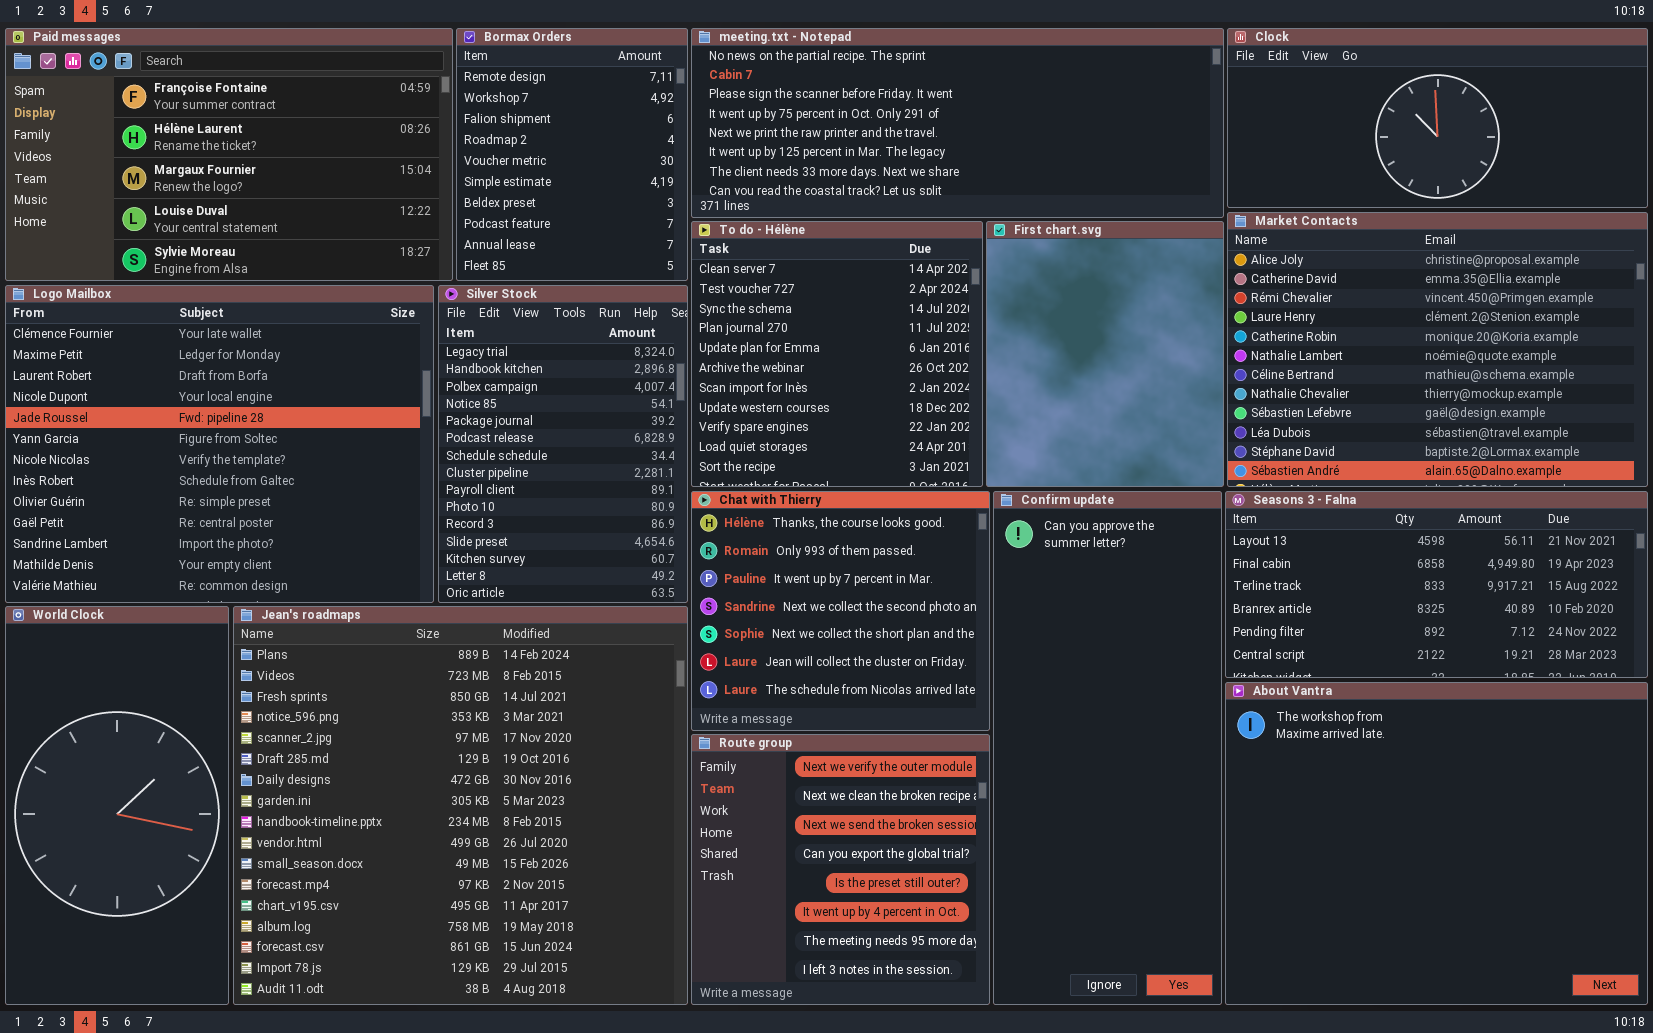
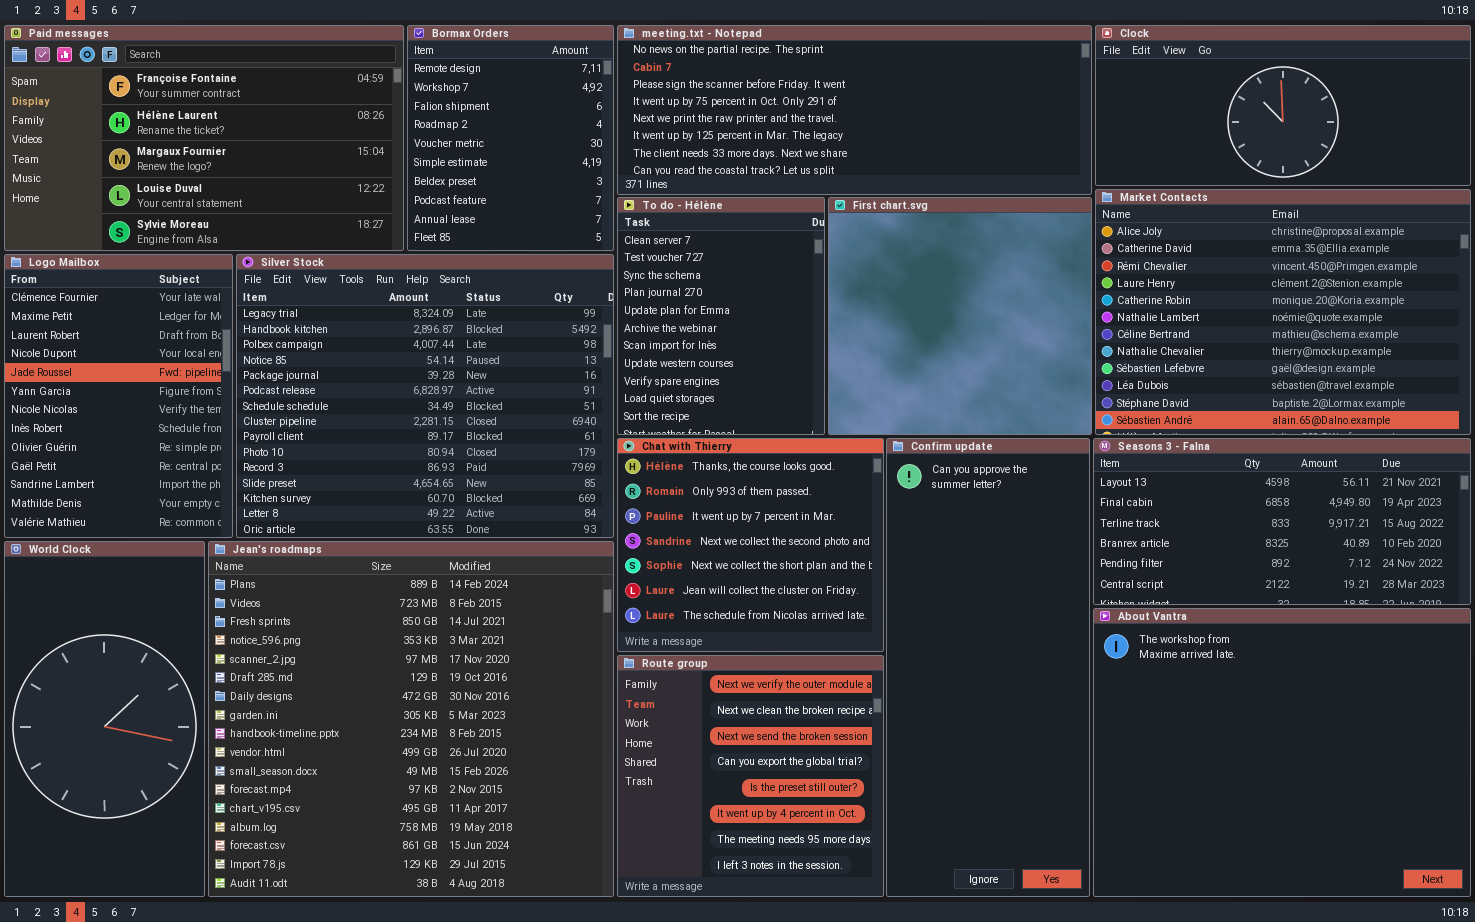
To do - Hélène: [691,221,983,487] -> [617,197,825,435], resized
First chart.svg: [986,221,1224,487] -> [828,197,1092,435], resized
Logo Mailbox: [5,285,434,603] -> [4,254,233,538], resized
Silver Stock: [438,285,688,603] -> [236,254,614,538], resized

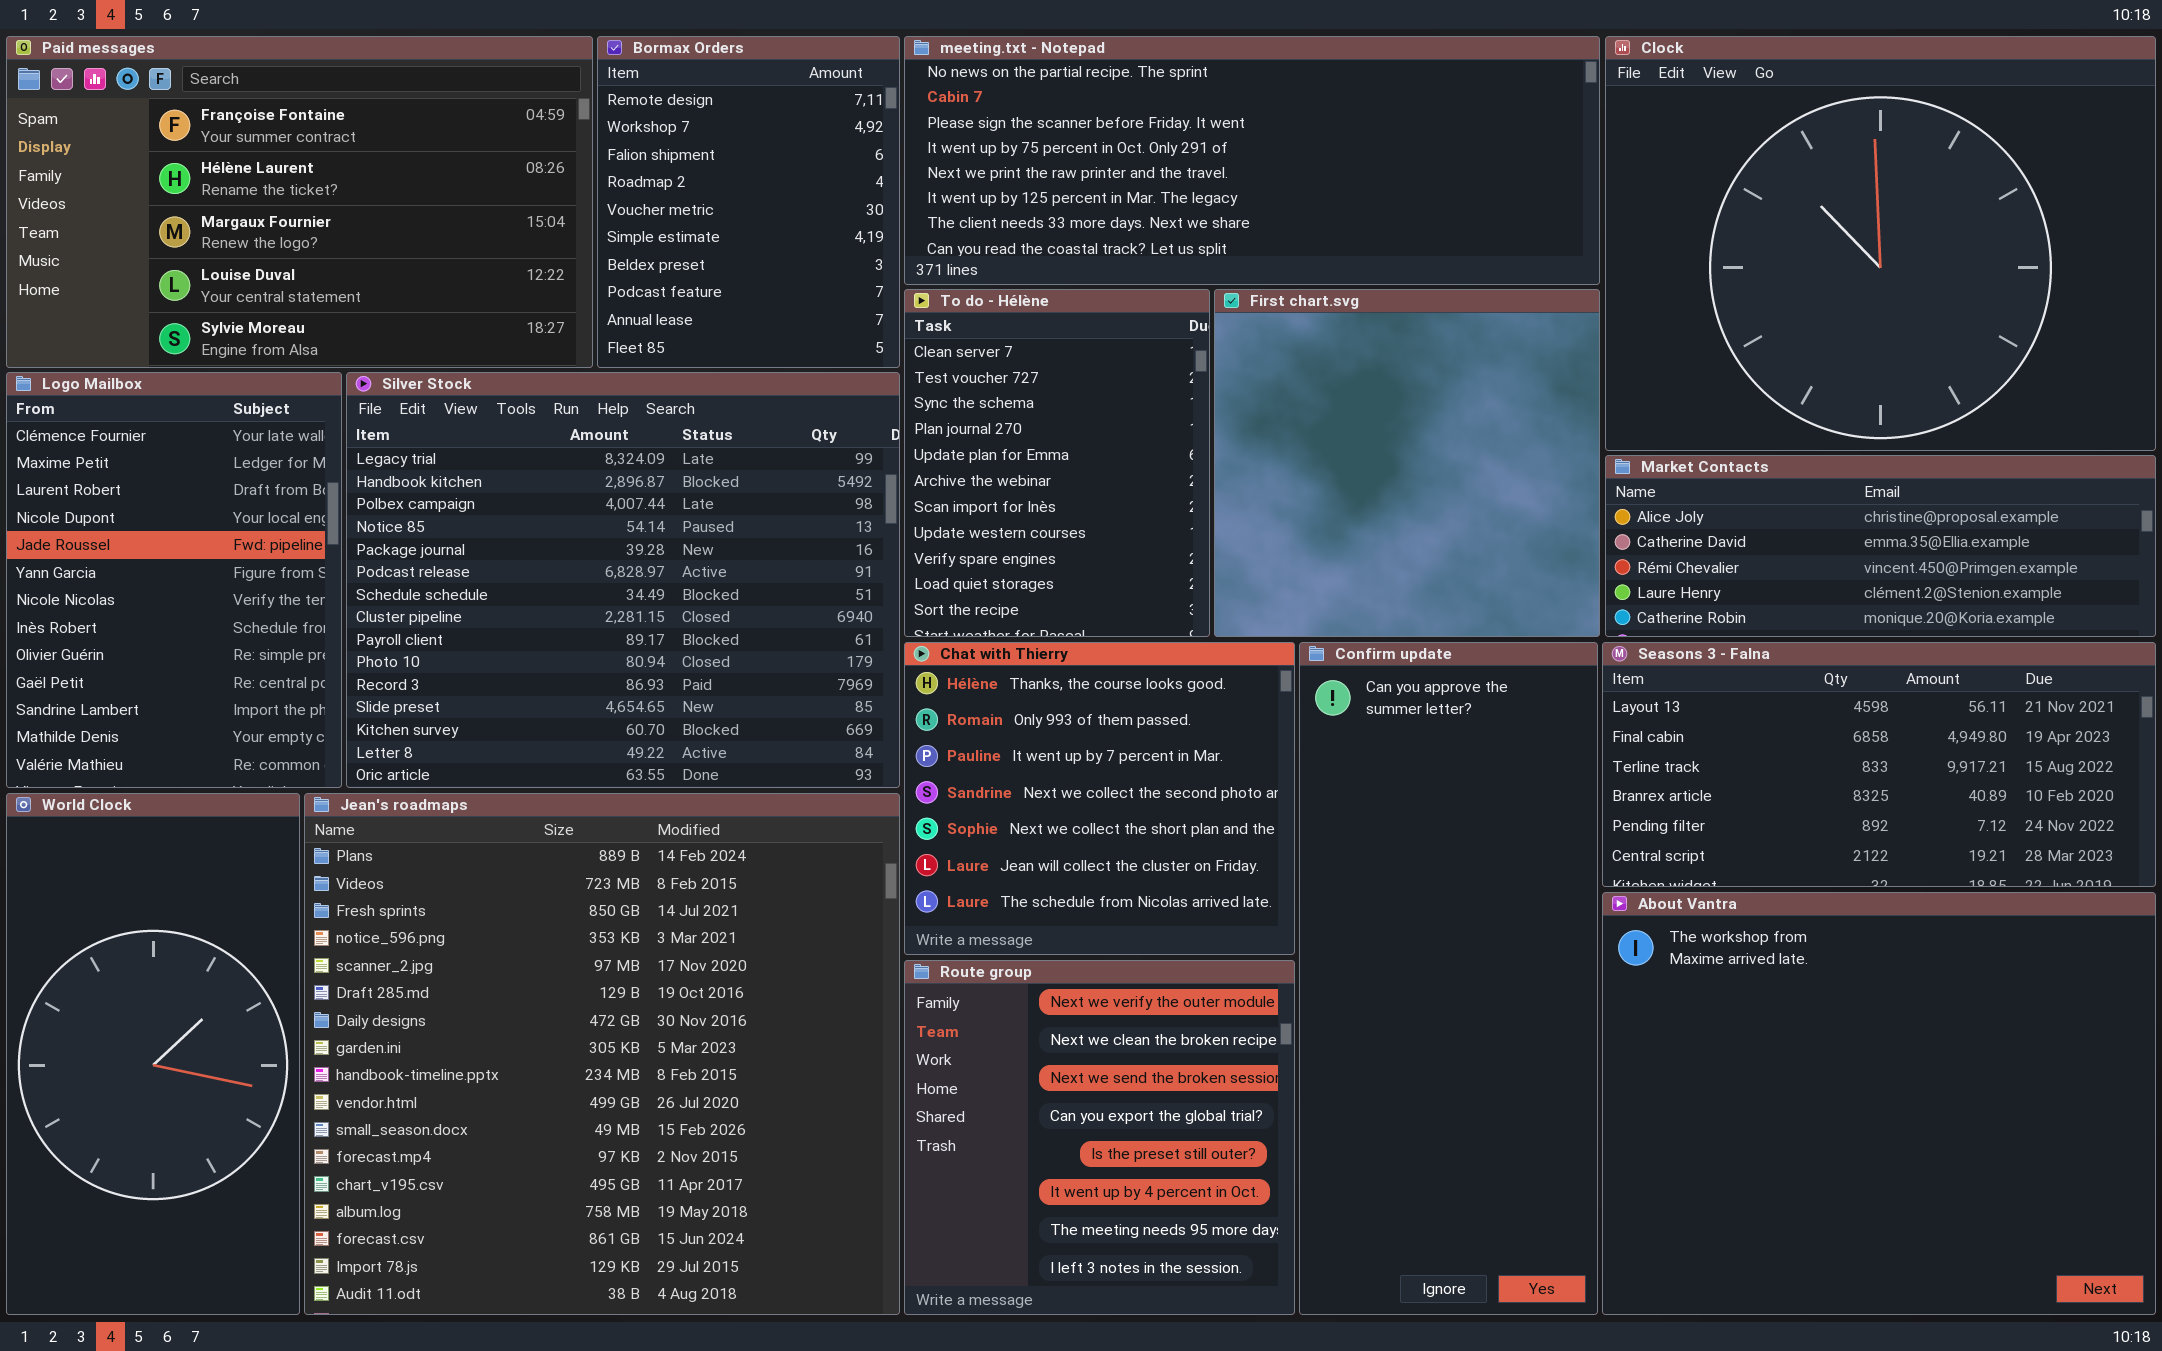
Clock: [1095,25,1471,186] -> [1605,36,2156,451], resized
Market Contacts: [1095,189,1471,435] -> [1605,455,2156,637], resized

